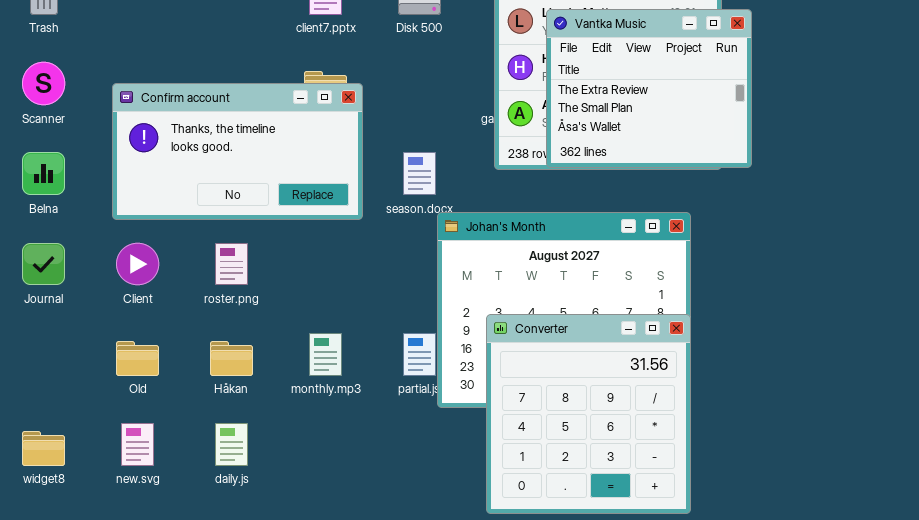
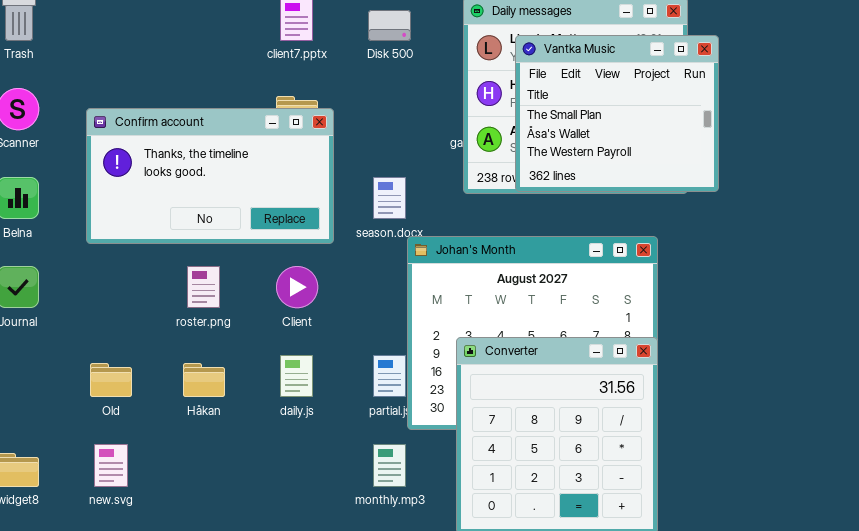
Vantka Music: [546,9,752,168] -> [515,35,719,192], scrolled down 1 row
Client: [116,243,159,285] -> [276,266,318,308], moved
monthly.mp3: [309,333,342,376] -> [373,444,406,487], moved
daily.js: [215,423,248,466] -> [280,355,313,397], moved

